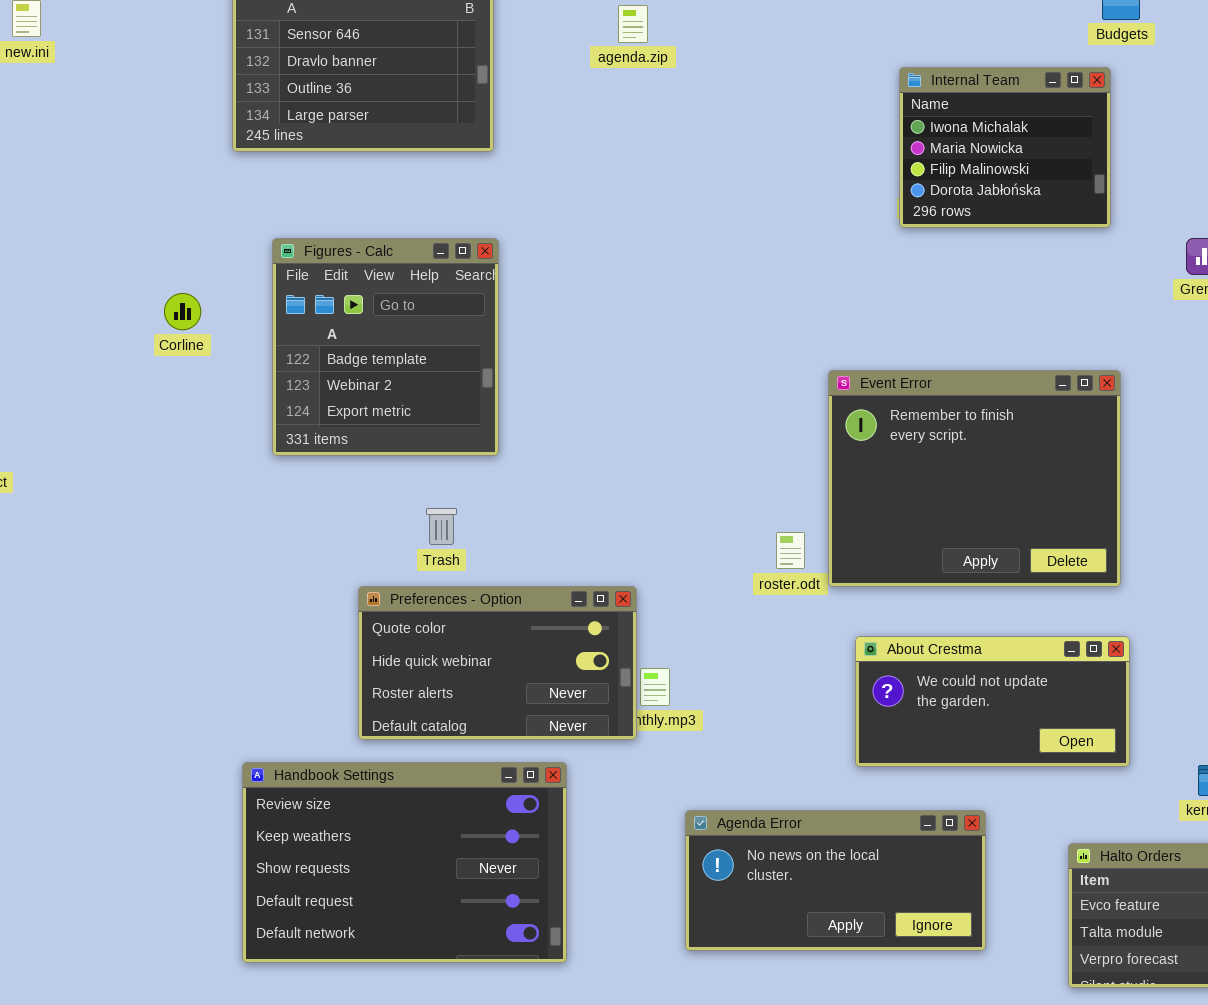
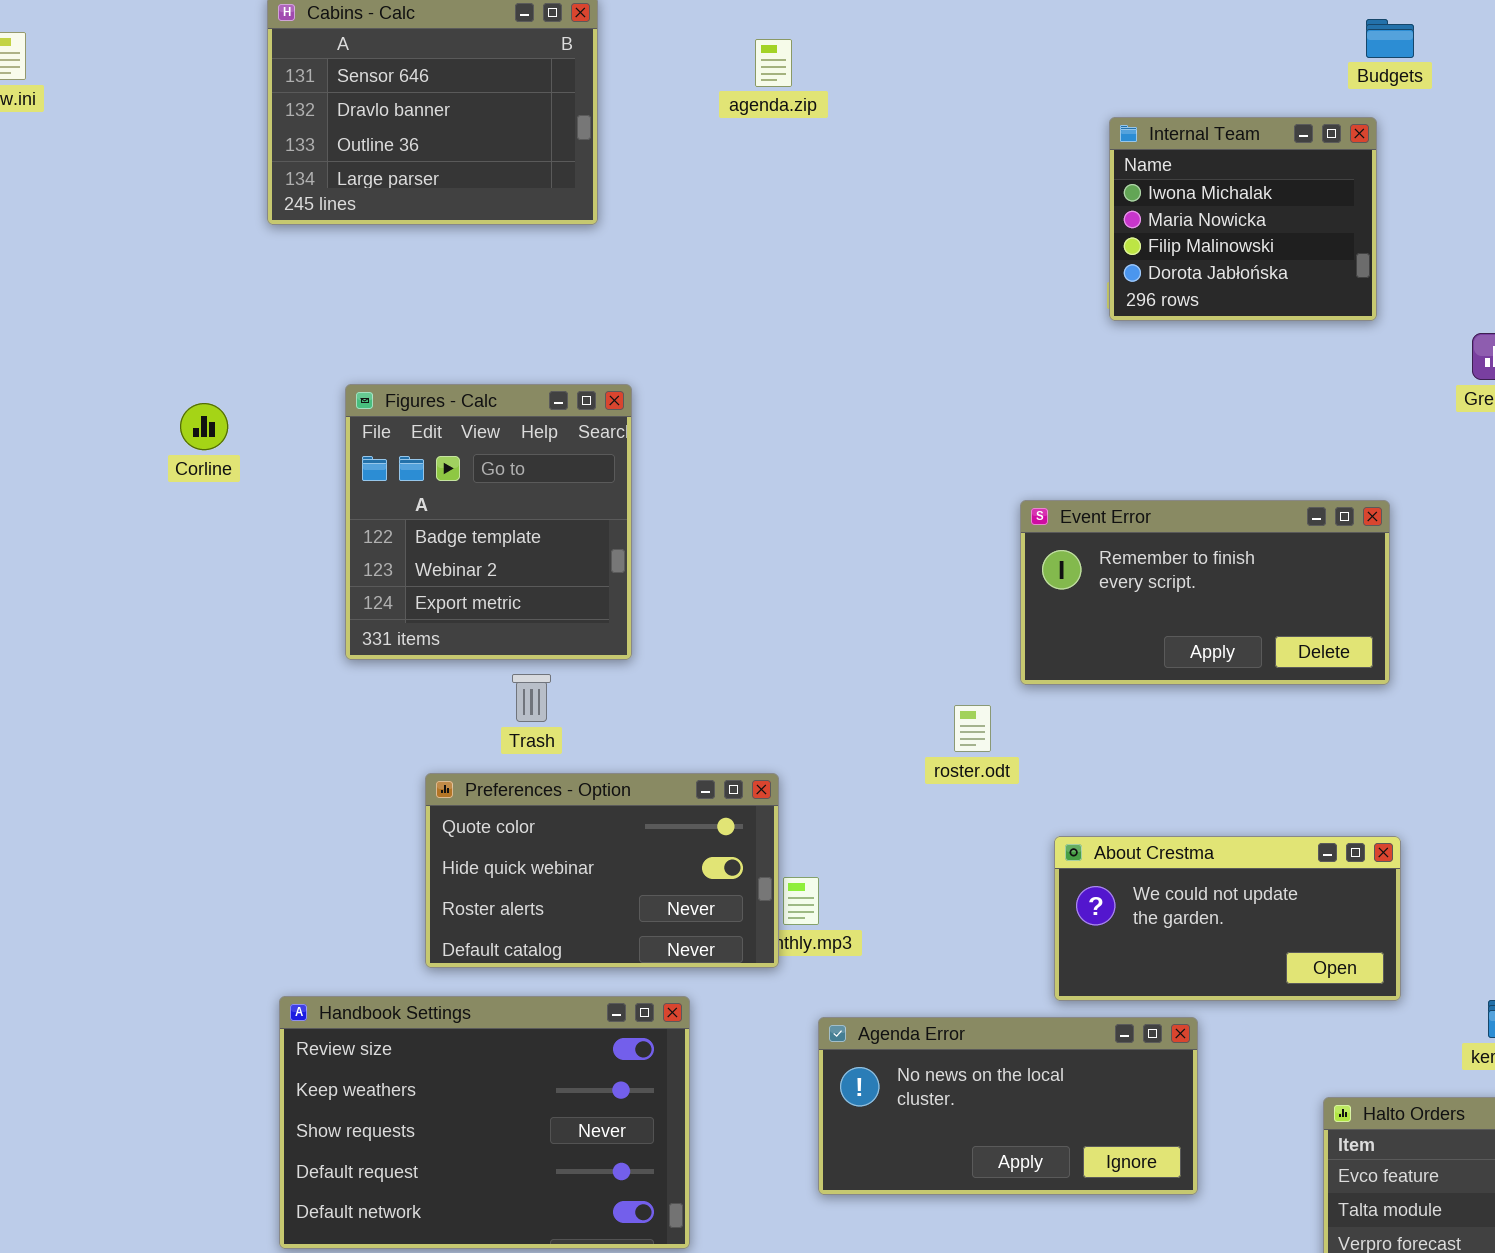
Figures - Calc: [272,238,499,456] -> [345,384,632,660], moved
Event Error: [828,370,1121,587] -> [1020,500,1390,685], resized
Agenda Error: [685,810,986,951] -> [818,1017,1198,1195], moved

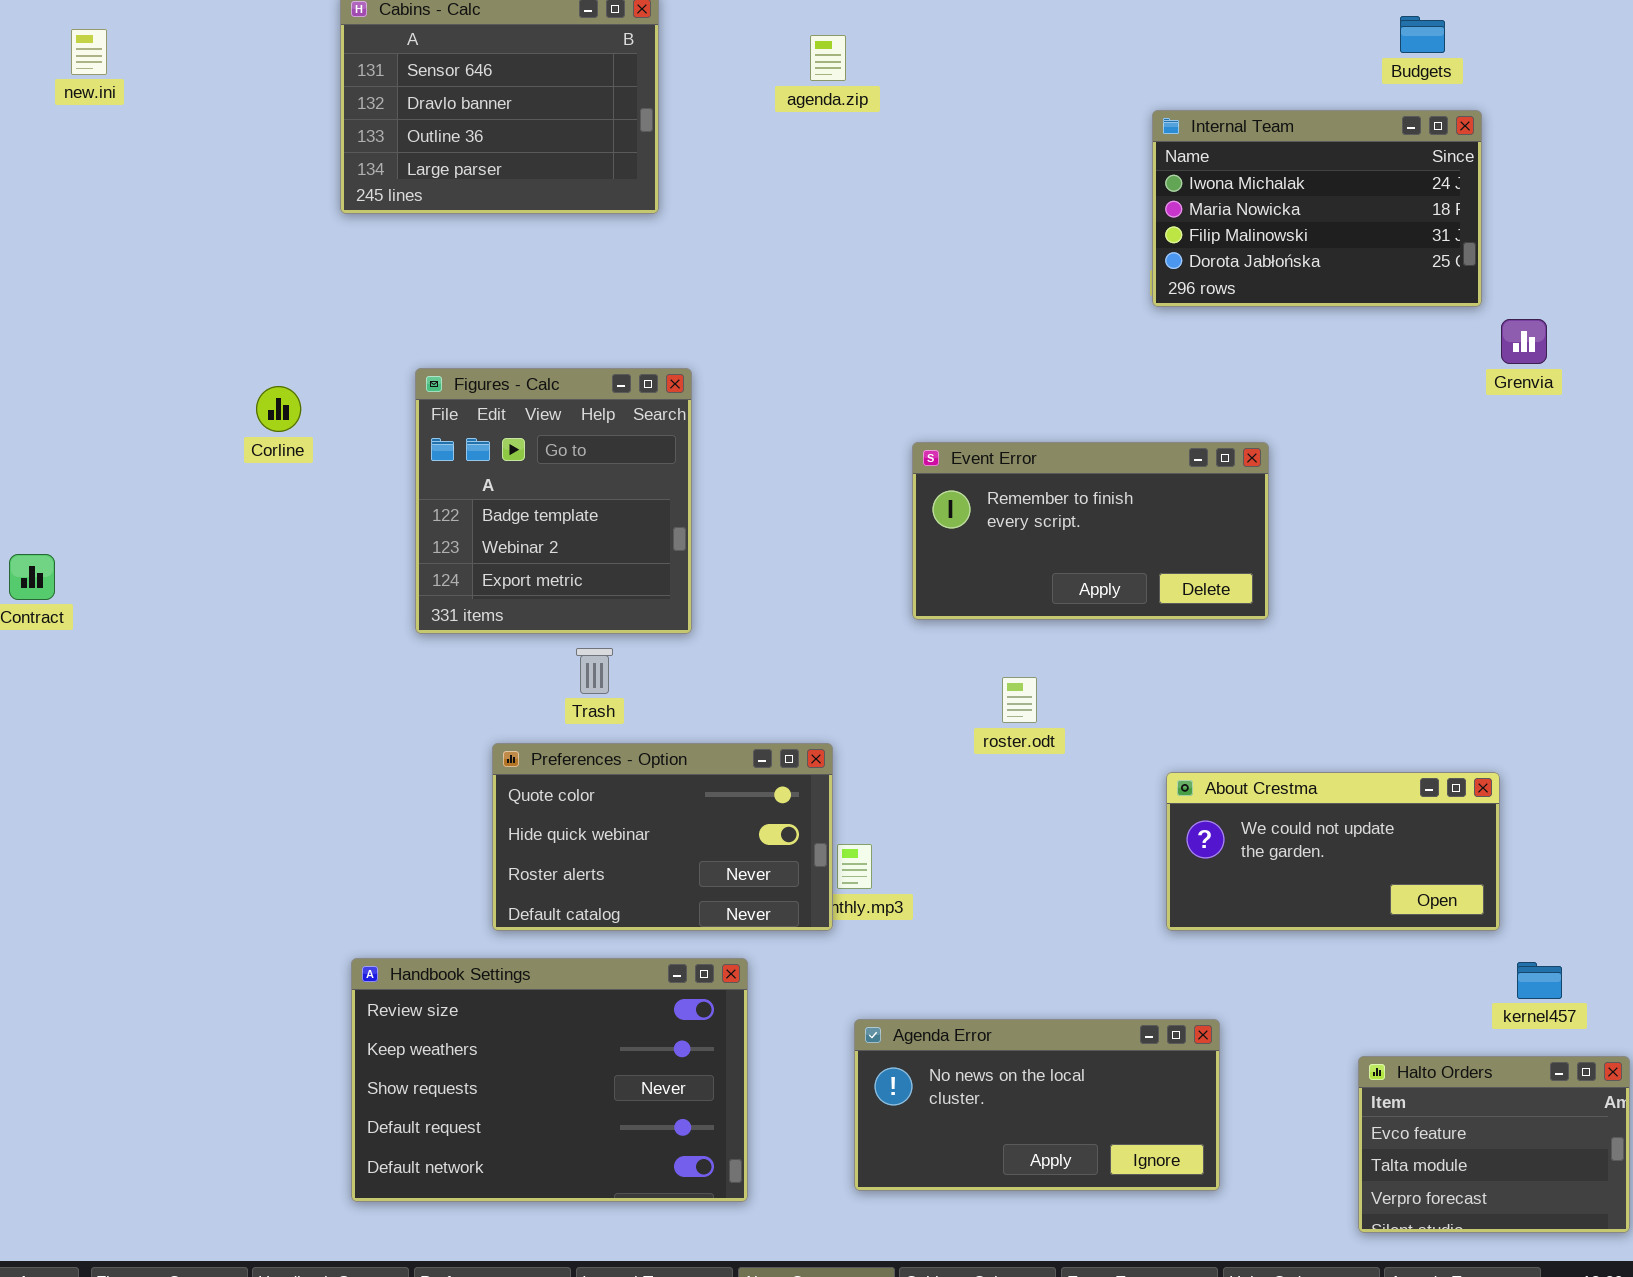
Internal Team: [1109,117,1377,321] -> [1152,110,1482,307], resized
Event Error: [1020,500,1390,685] -> [912,442,1269,620], moved
About Crestma: [1054,836,1401,1001] -> [1166,772,1500,931], moved
Agenda Error: [818,1017,1198,1195] -> [854,1019,1220,1191], moved

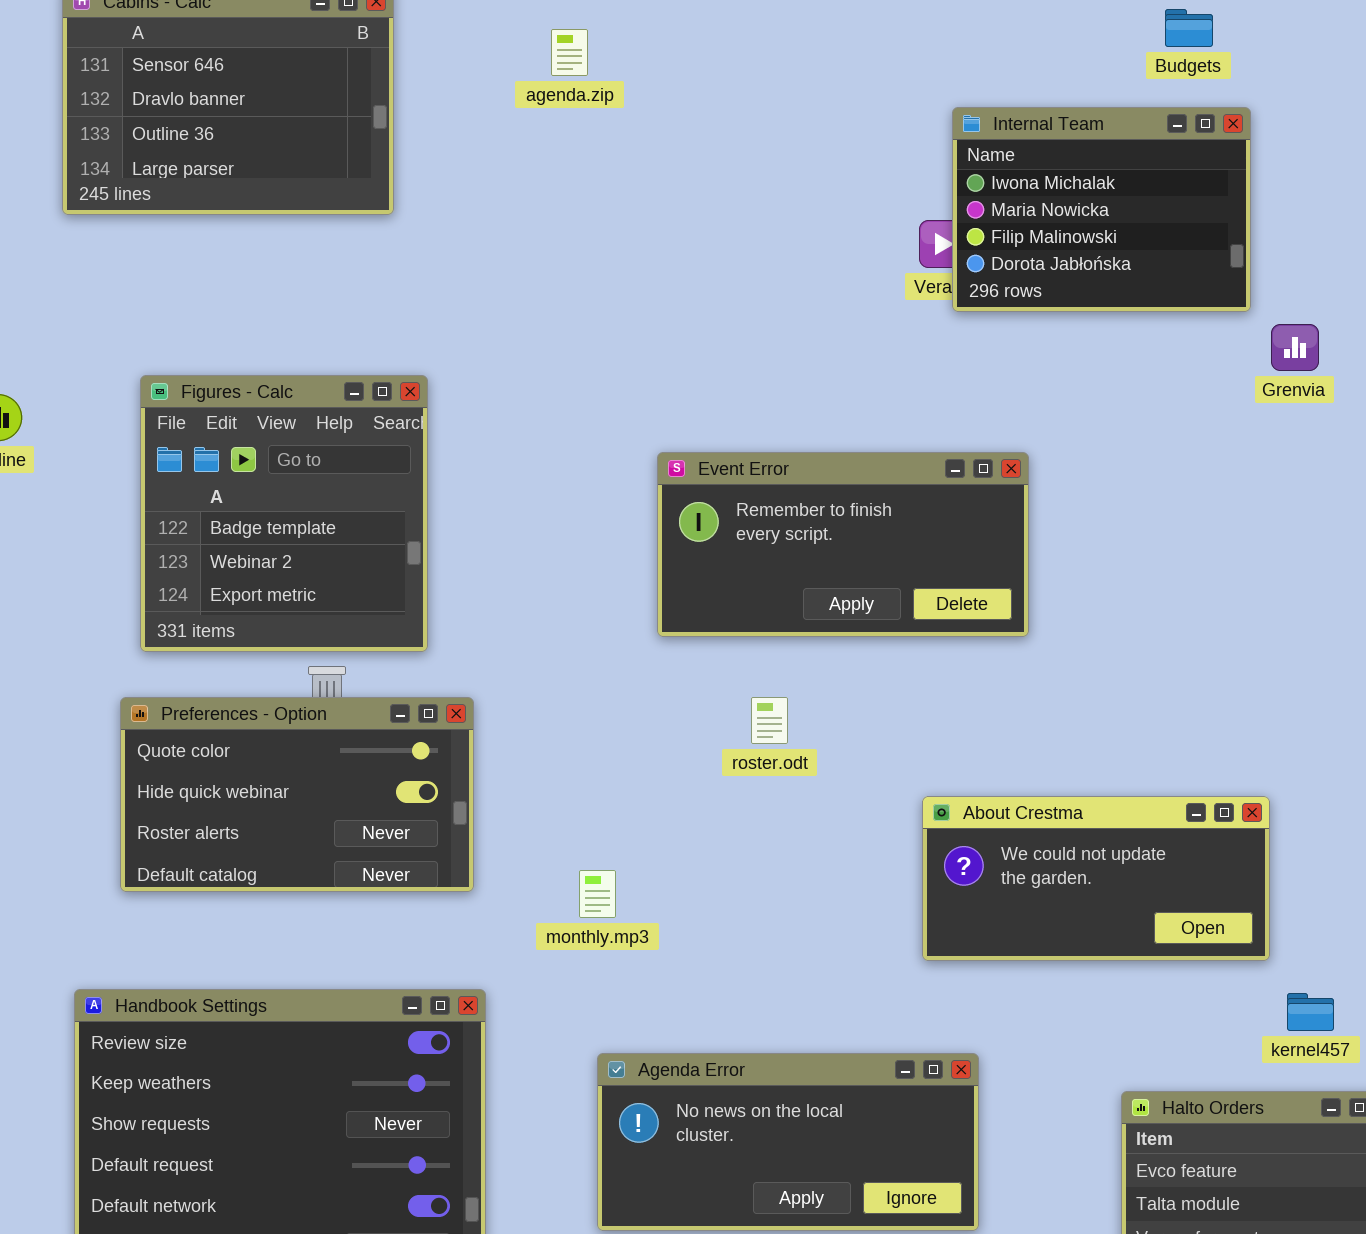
Internal Team: [1152,110,1482,307] -> [952,107,1251,312], resized
Preferences - Option: [492,743,833,931] -> [120,697,474,892], moved

